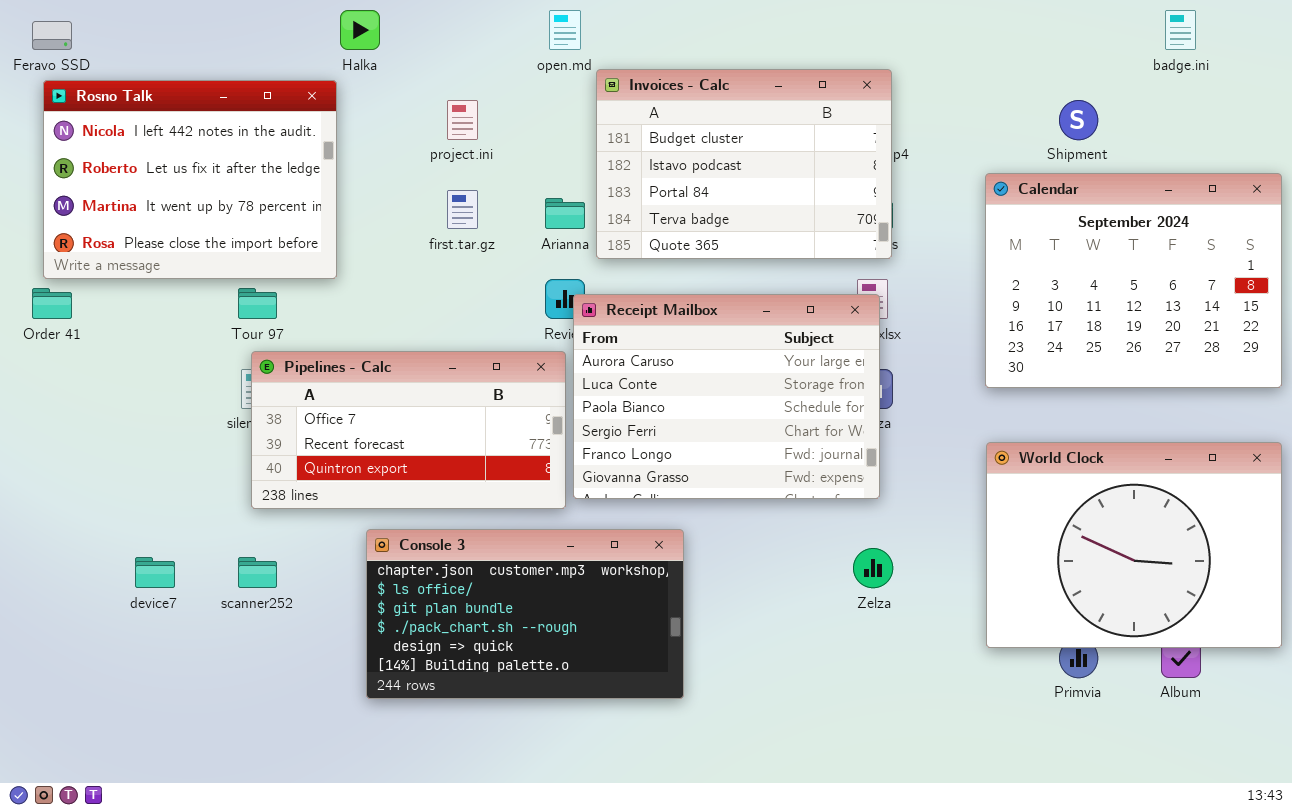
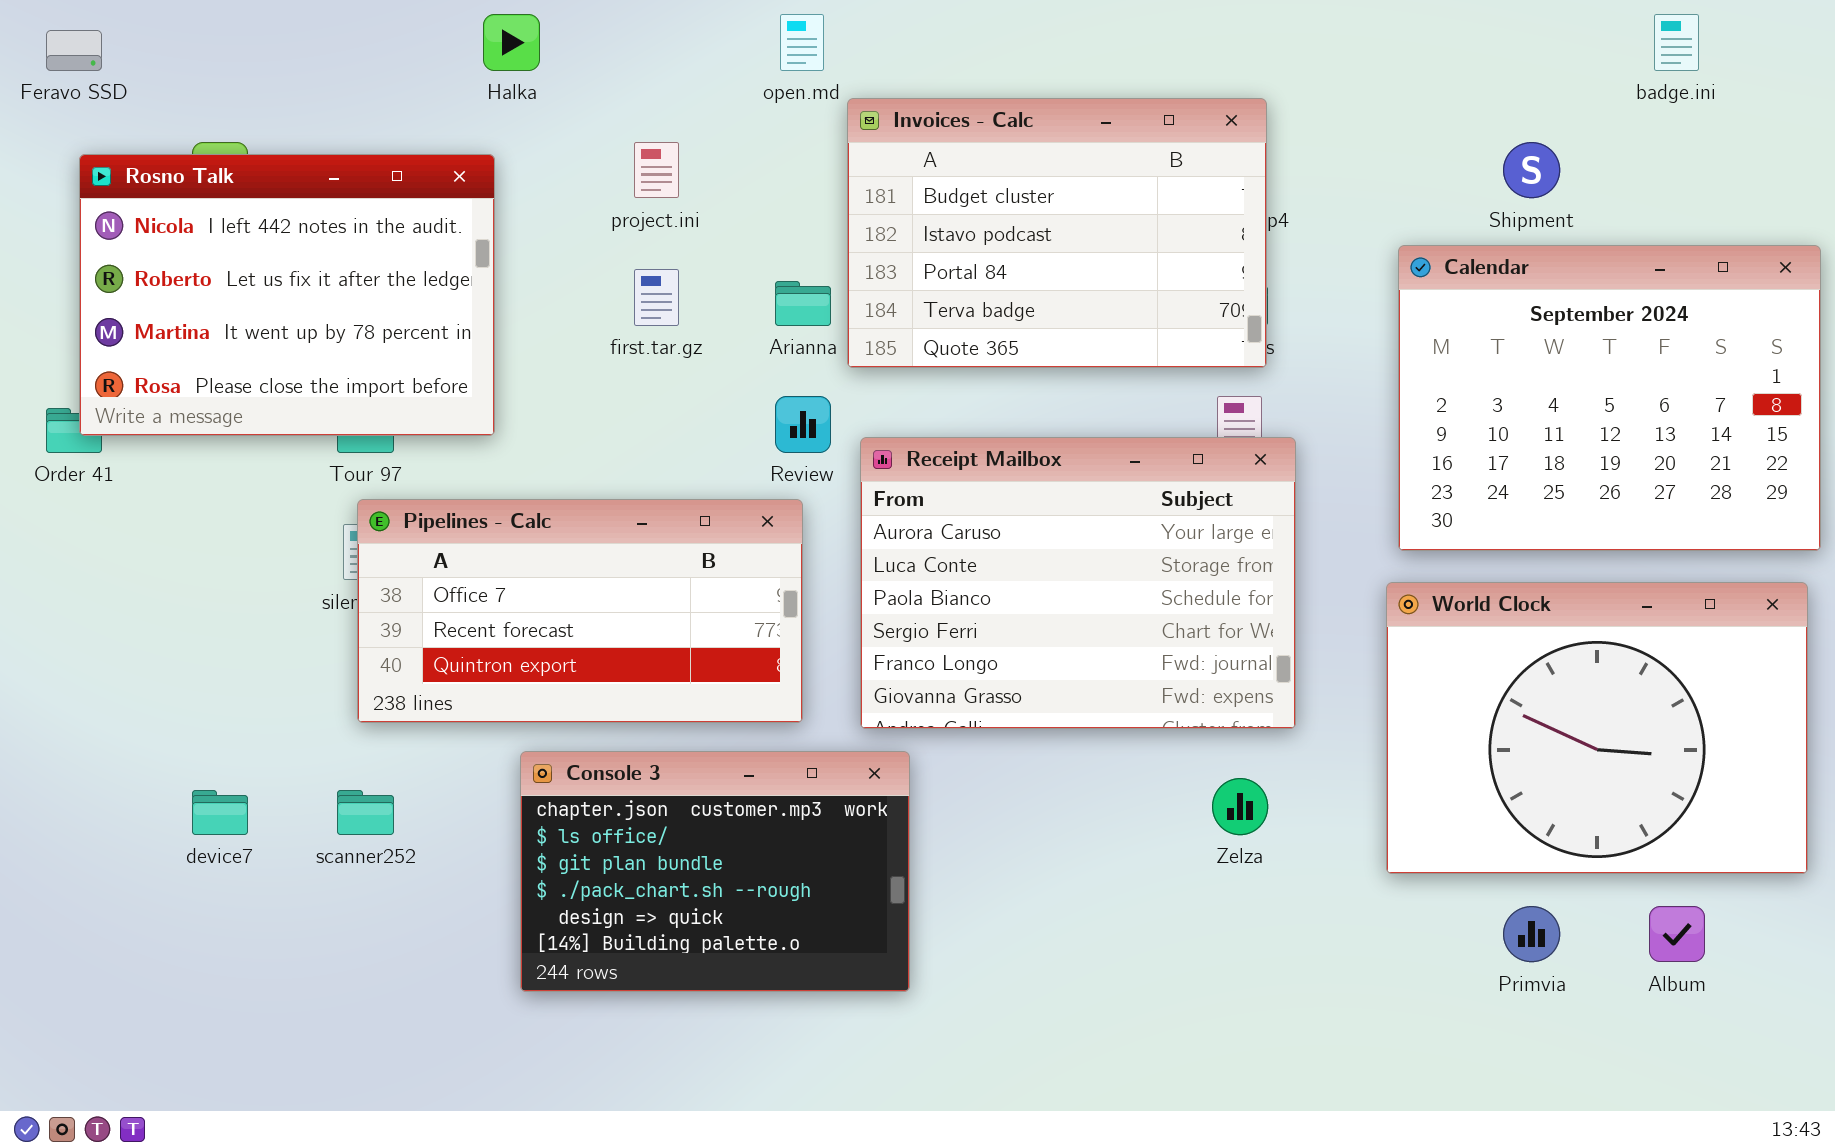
Rosno Talk: [43,80,337,279] -> [79,154,495,436], moved
Receipt Mailbox: [573,294,880,499] -> [860,437,1296,729], moved
World Clock: [986,442,1282,648] -> [1386,582,1808,874], moved
Console 3: [366,529,684,699] -> [520,751,910,992], resized

